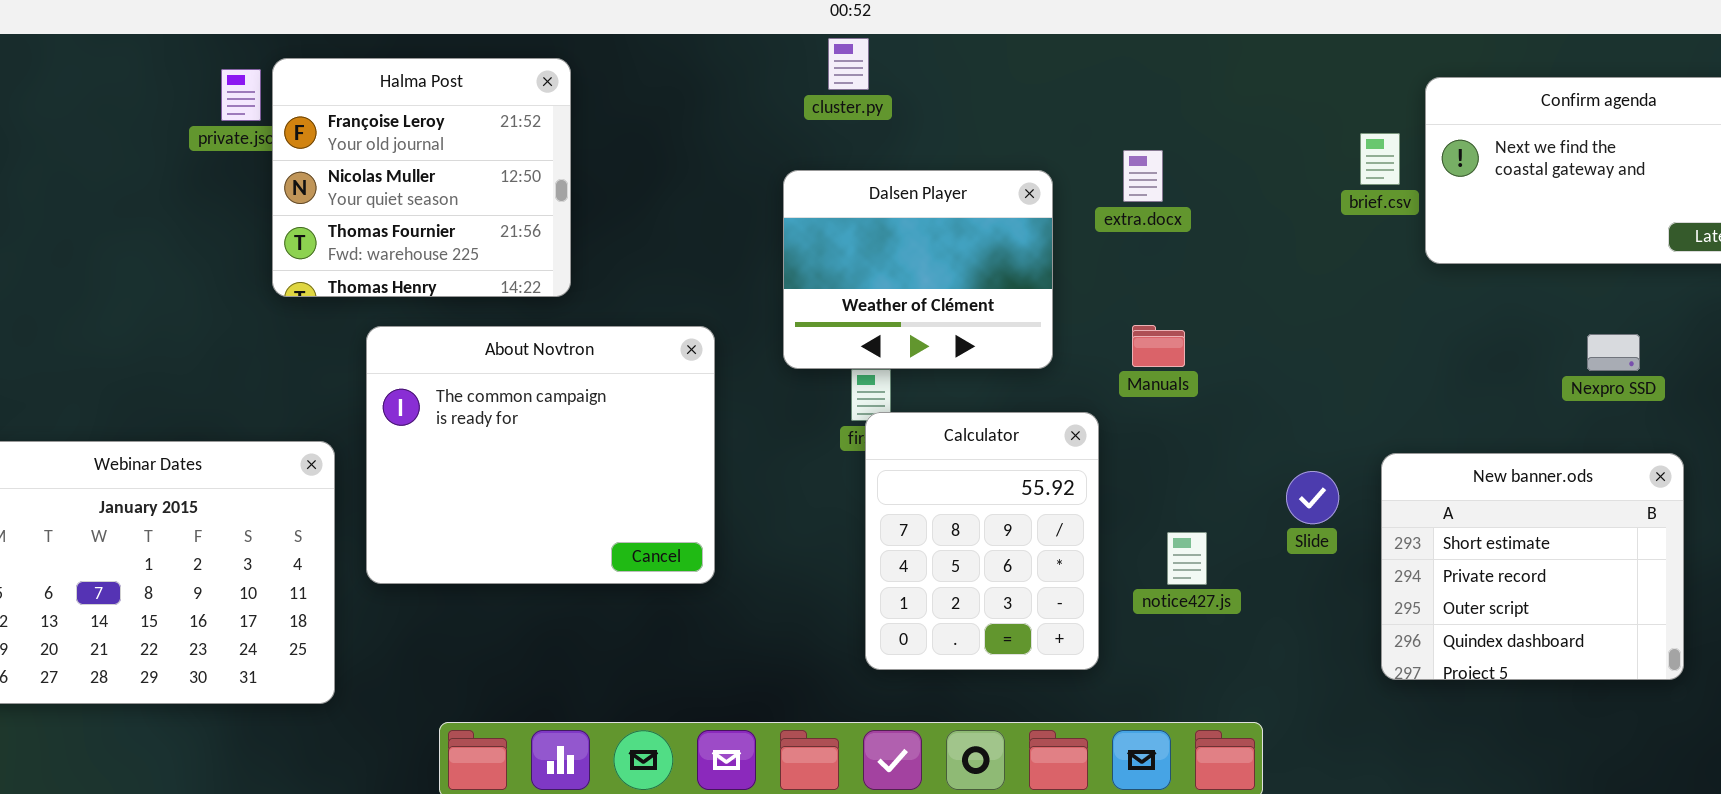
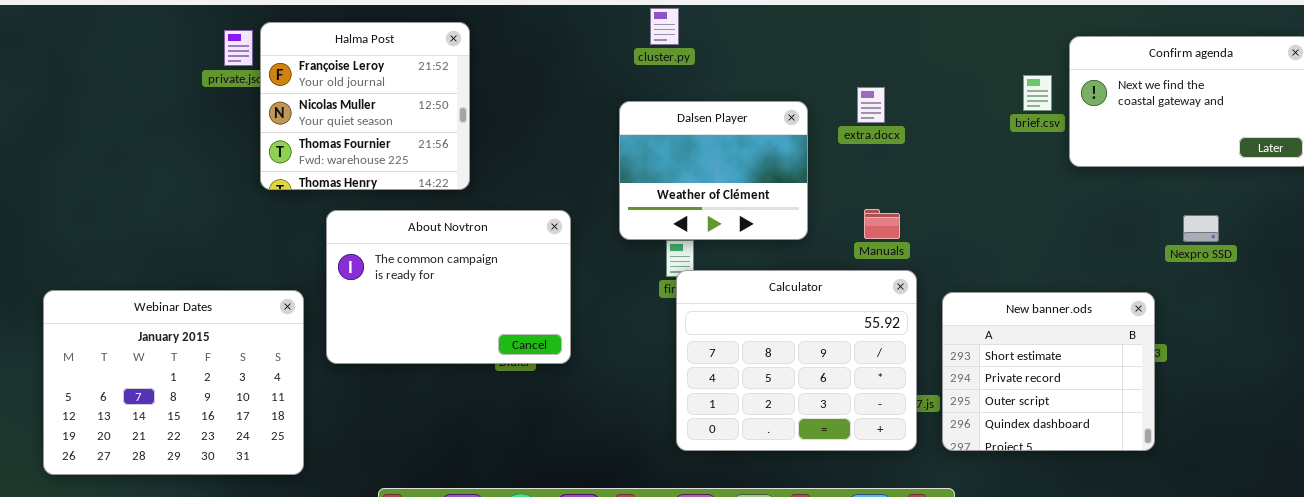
About Novtron: [366,326,715,584] -> [326,210,571,364], resized
Calculator: [865,412,1099,670] -> [676,270,917,451], resized
New banner.ods: [1381,453,1684,680] -> [942,292,1155,451], moved

